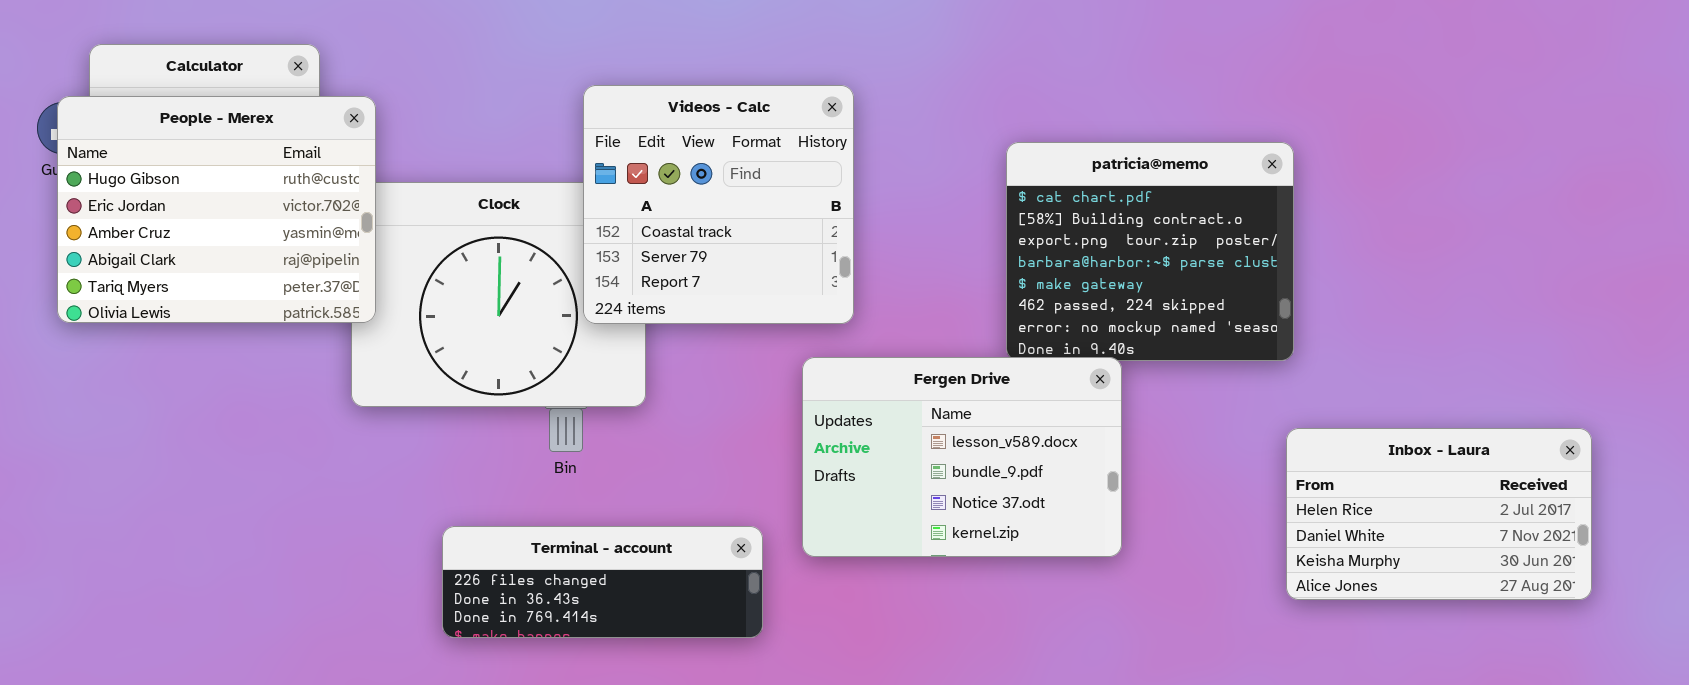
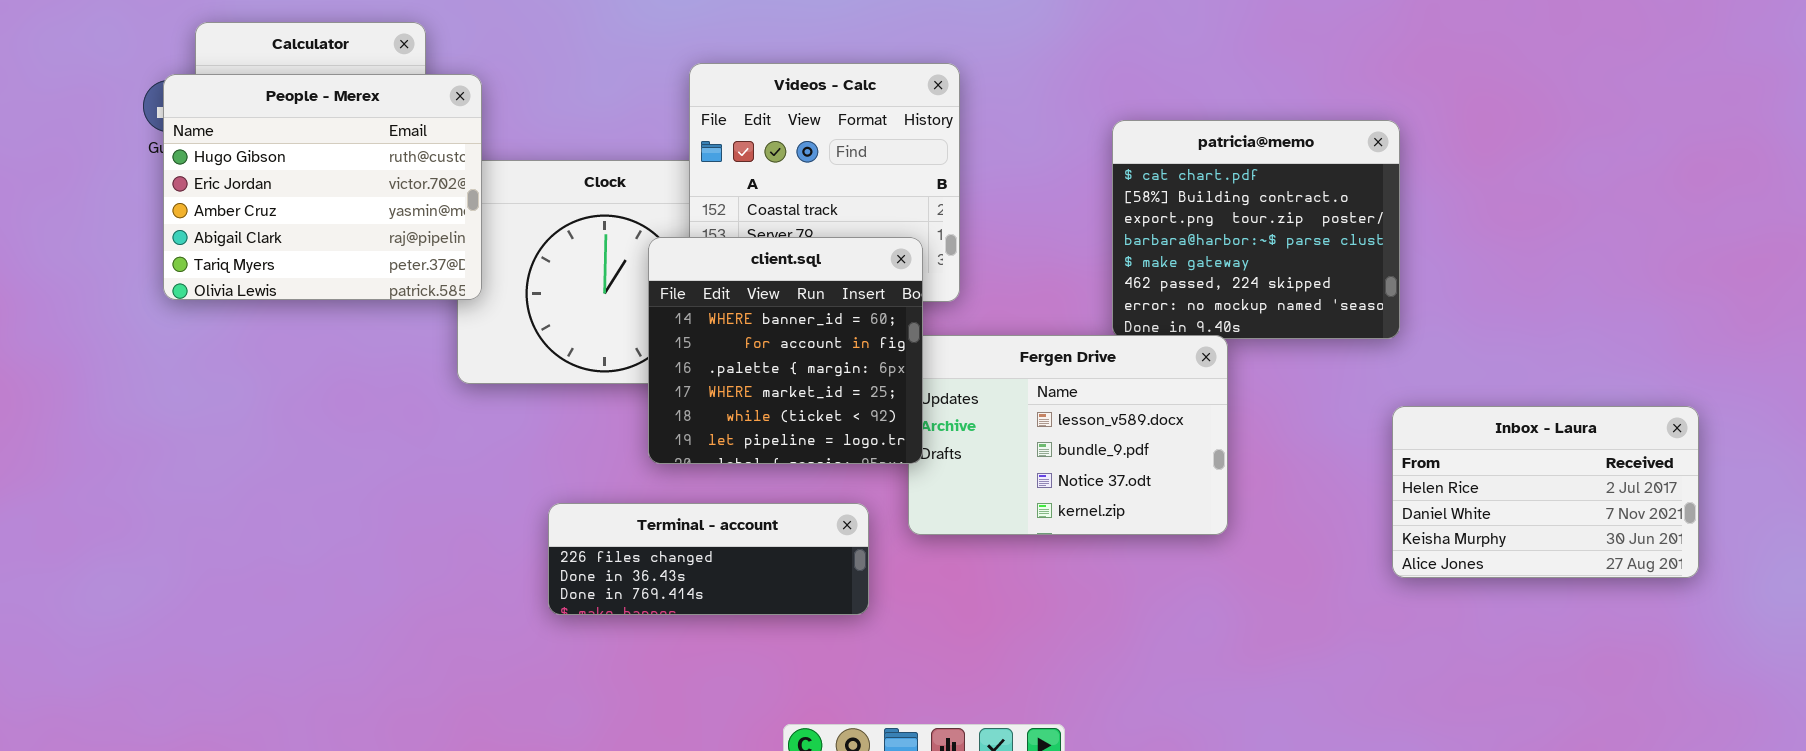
client.sql: none -> [648,237,923,464], opened

